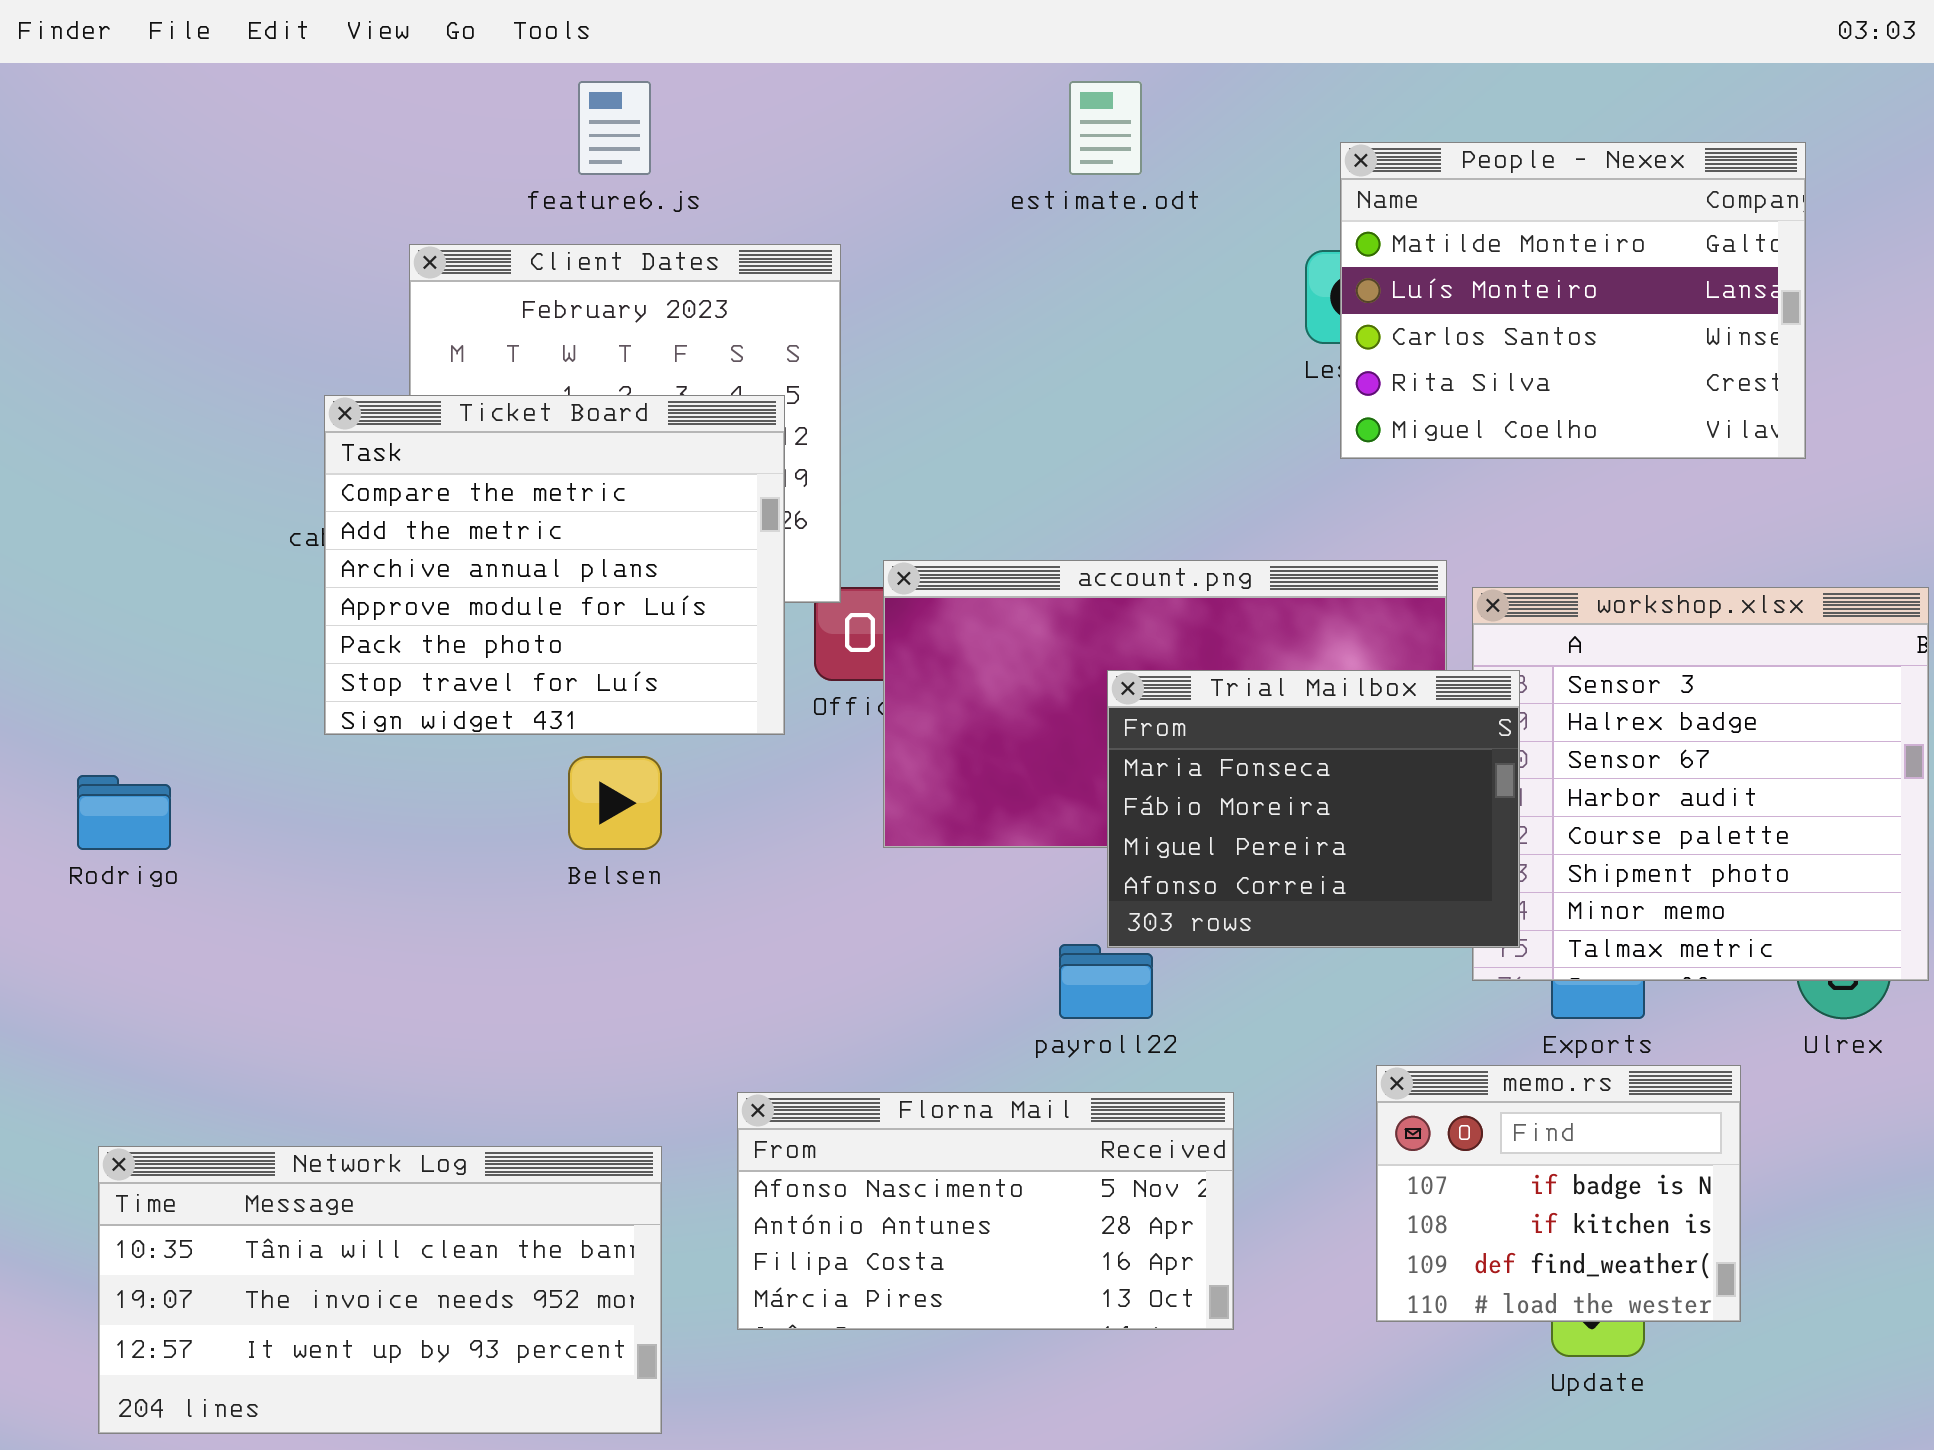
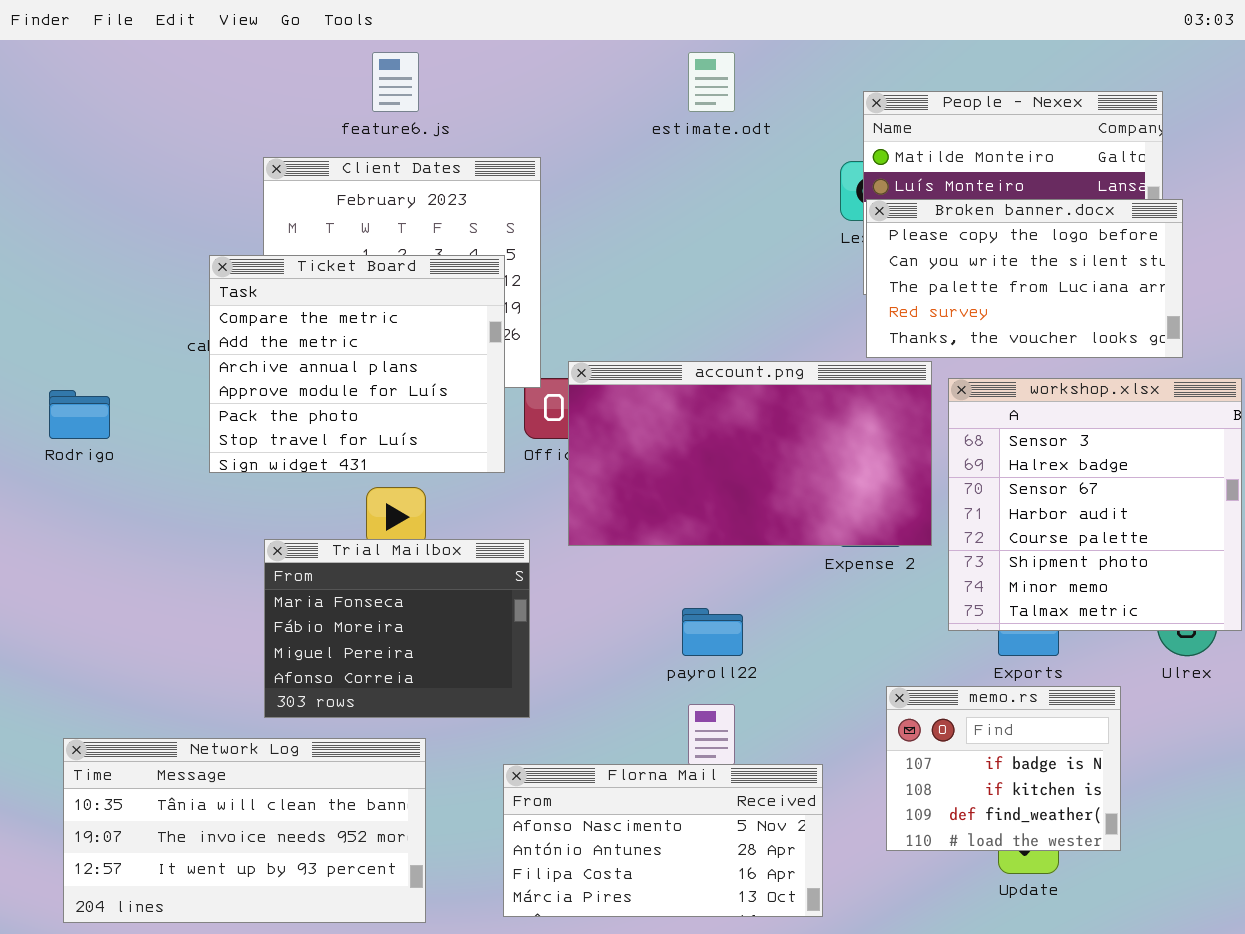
Broken banner.docx: none -> [866,199,1183,358], opened
Trial Mailbox: [1107,670,1520,948] -> [264,539,530,718], moved
Rodrigo: [77,775,171,850] -> [49,390,110,439], moved
Florna Mail: [737,1092,1234,1330] -> [503,764,823,917], moved

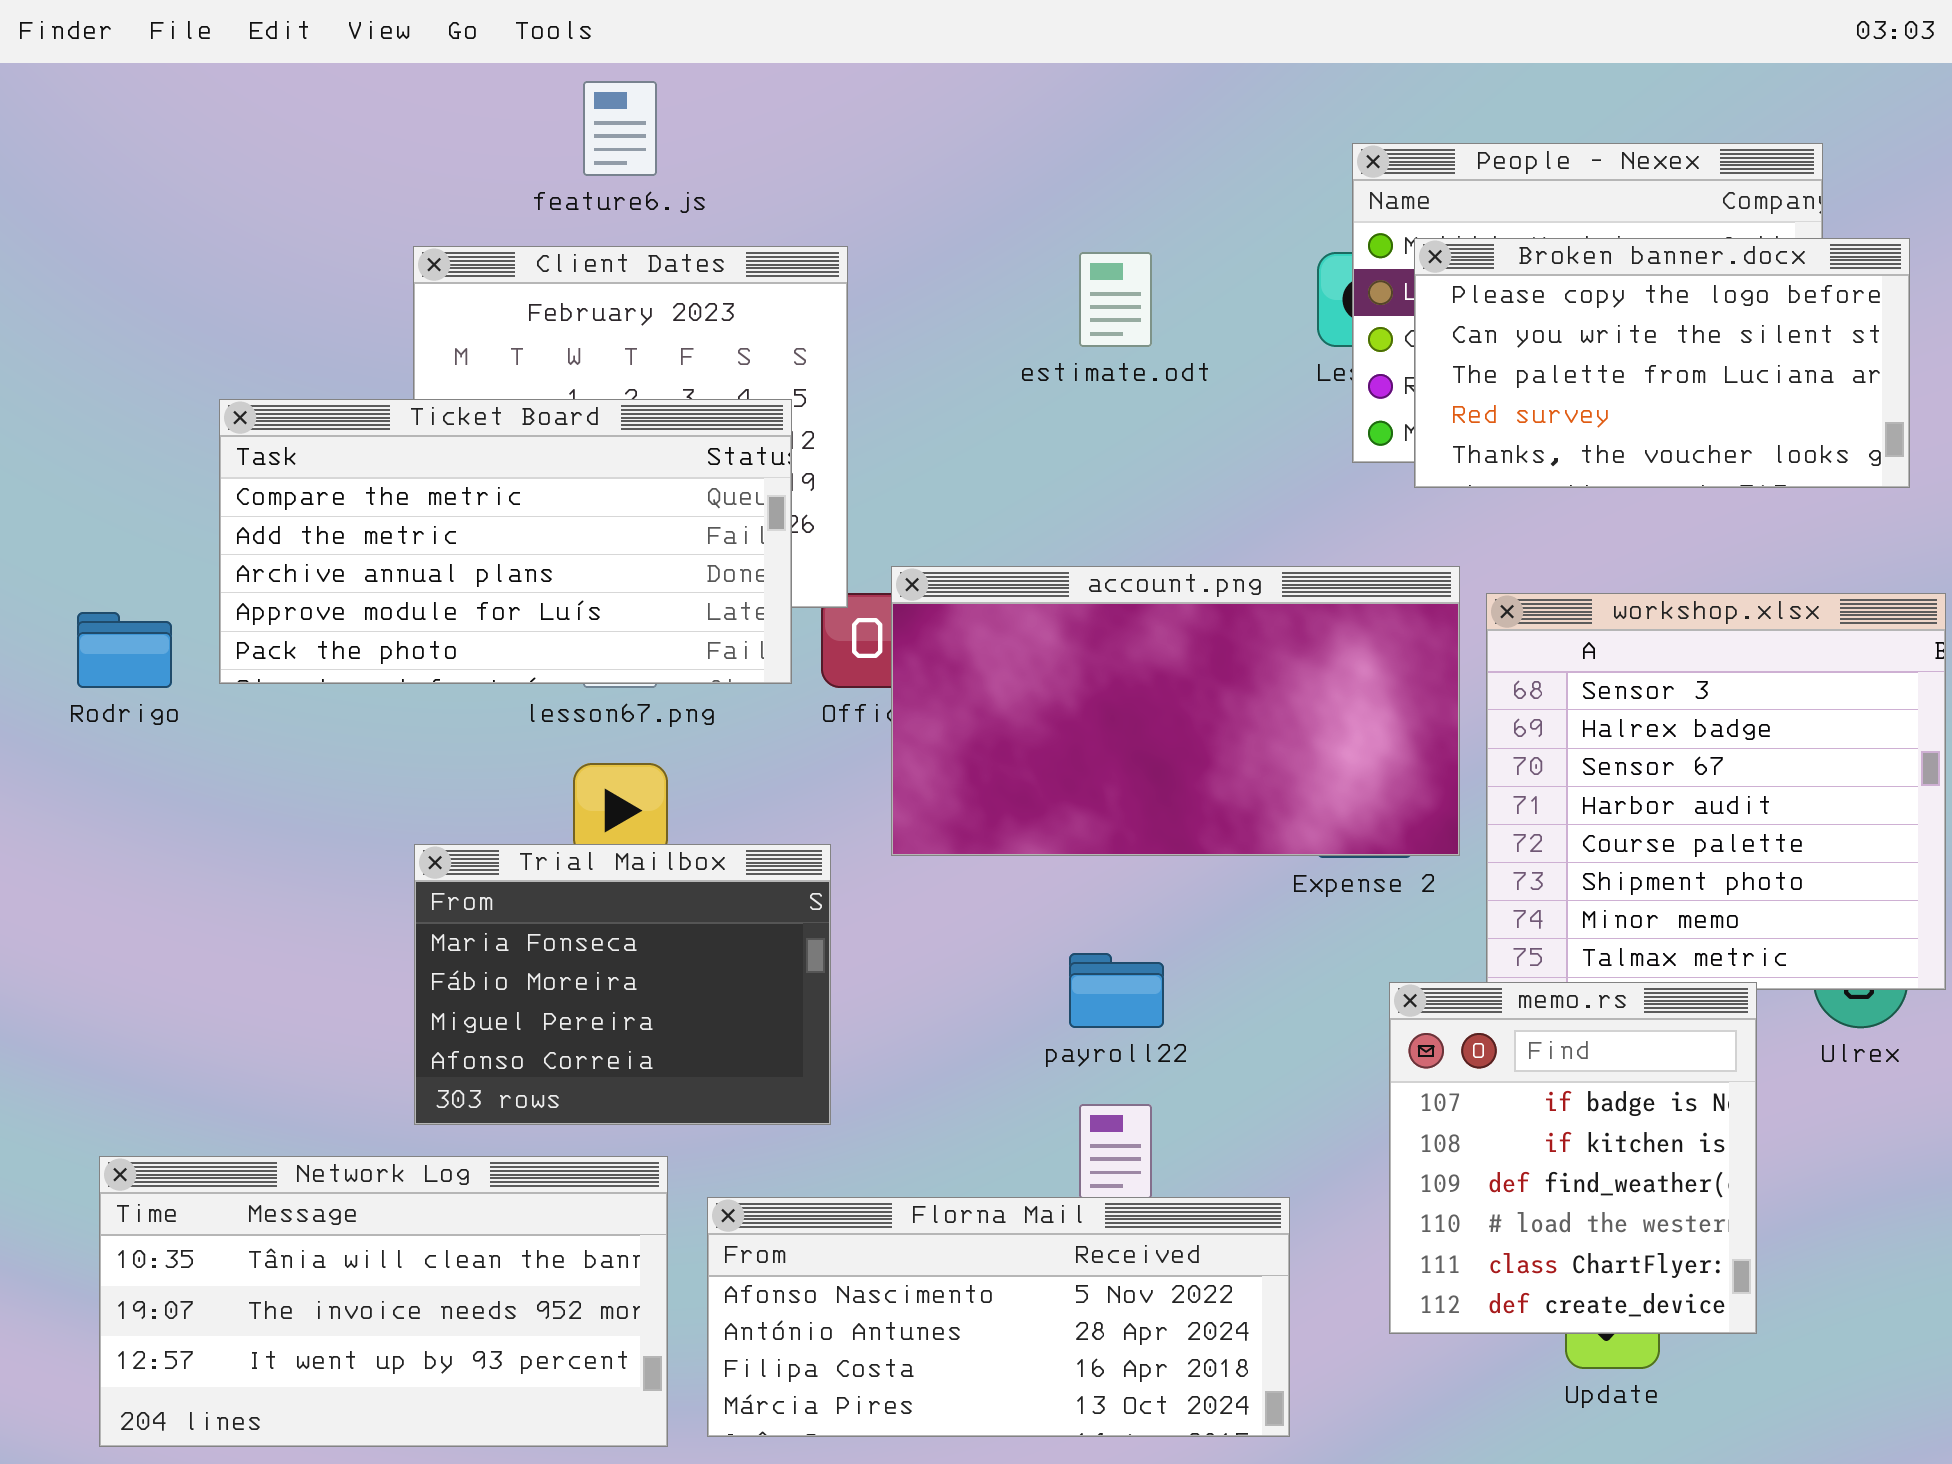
estimate.odt: [688,52,735,112] -> [1079,252,1152,347], moved
Broken banner.docx: [866,199,1183,358] -> [1414,238,1910,488], moved
Ticket Board: [209,255,505,473] -> [219,399,792,684], resized
memo.rs: [886,686,1121,851] -> [1389,982,1757,1334], resized
Florna Mail: [503,764,823,917] -> [707,1197,1290,1437], resized

